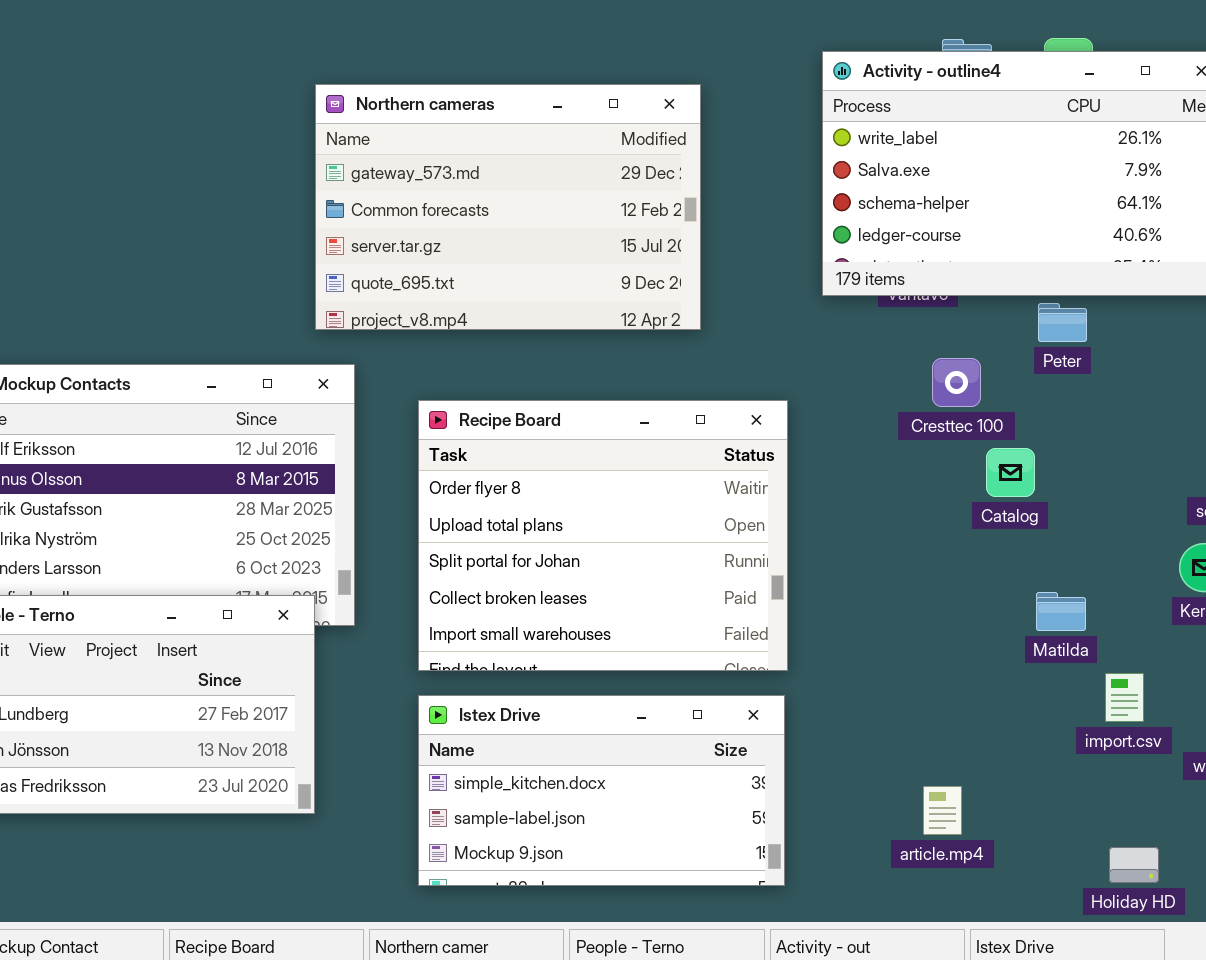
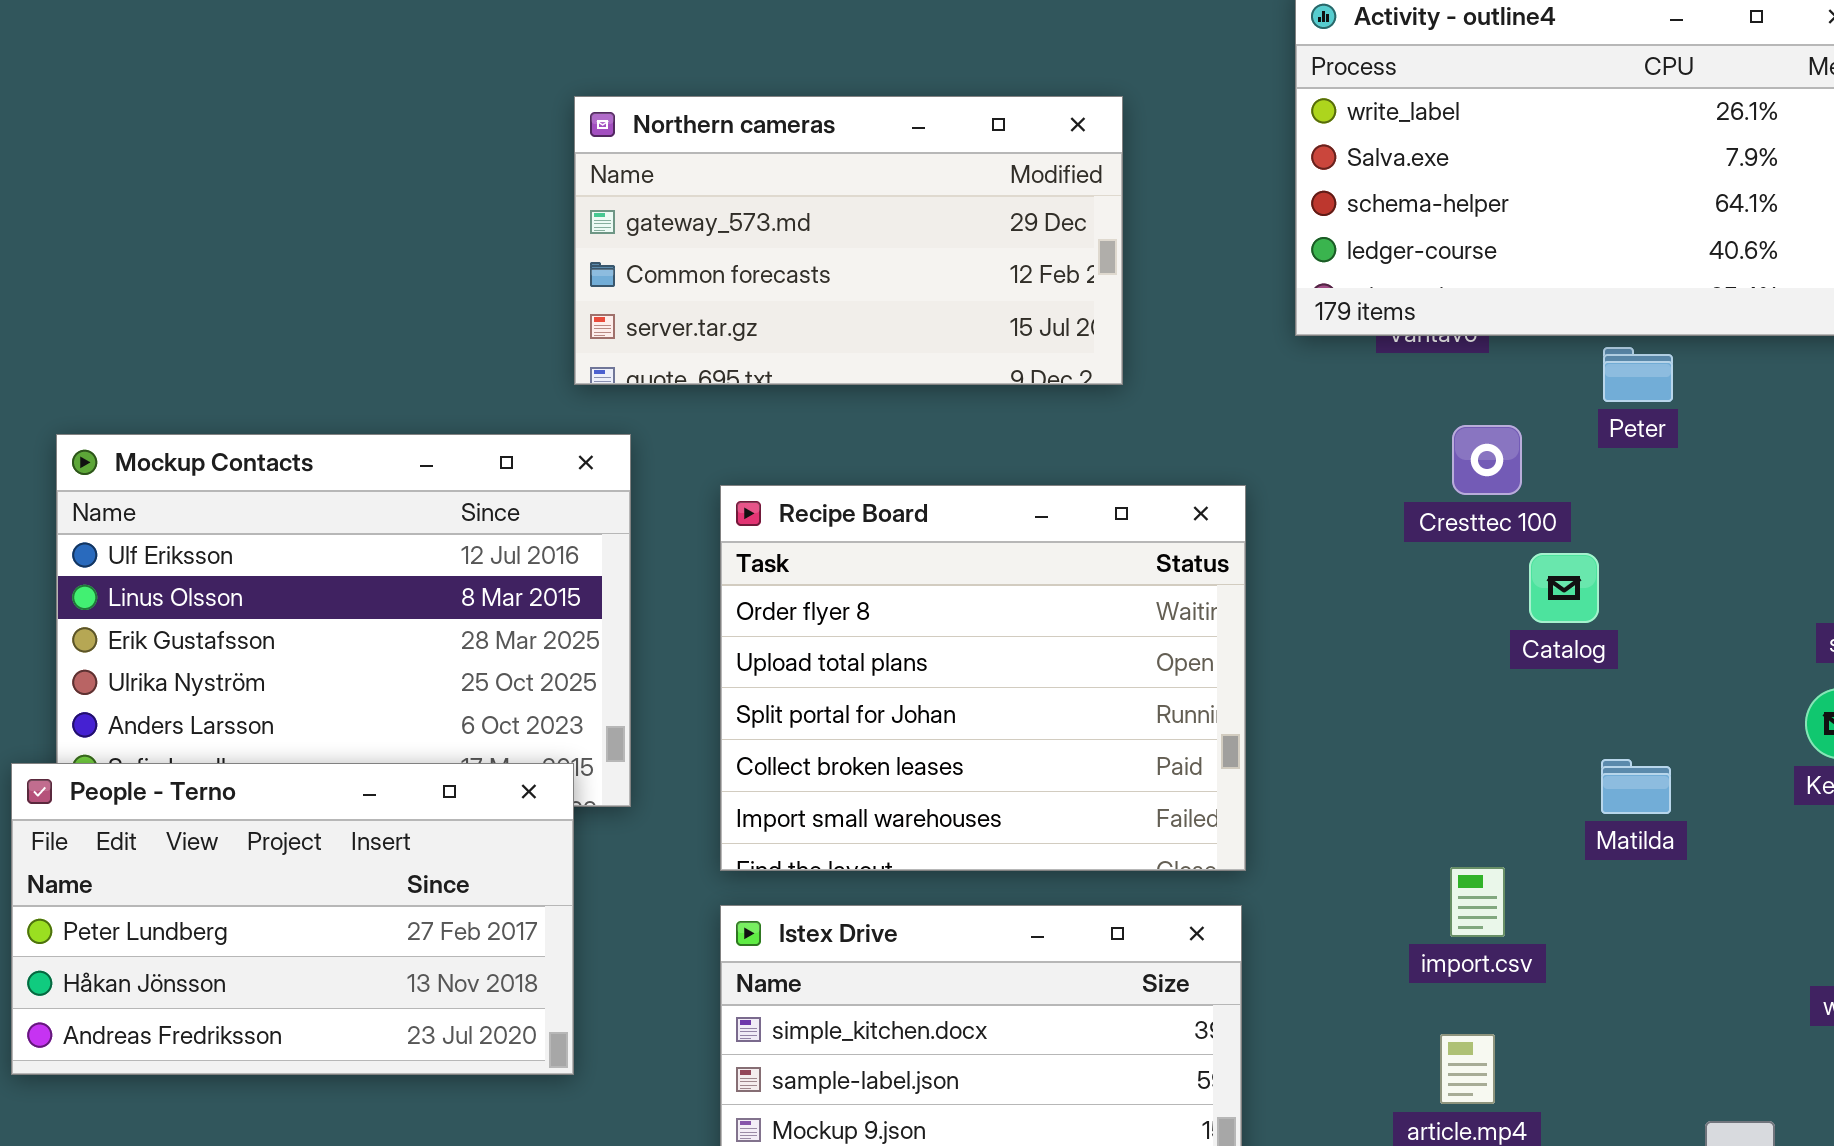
Northern cameras: [315,84,701,330] -> [574,96,1123,385], resized
import.csv: [1105,673,1144,722] -> [1450,867,1505,937], moved

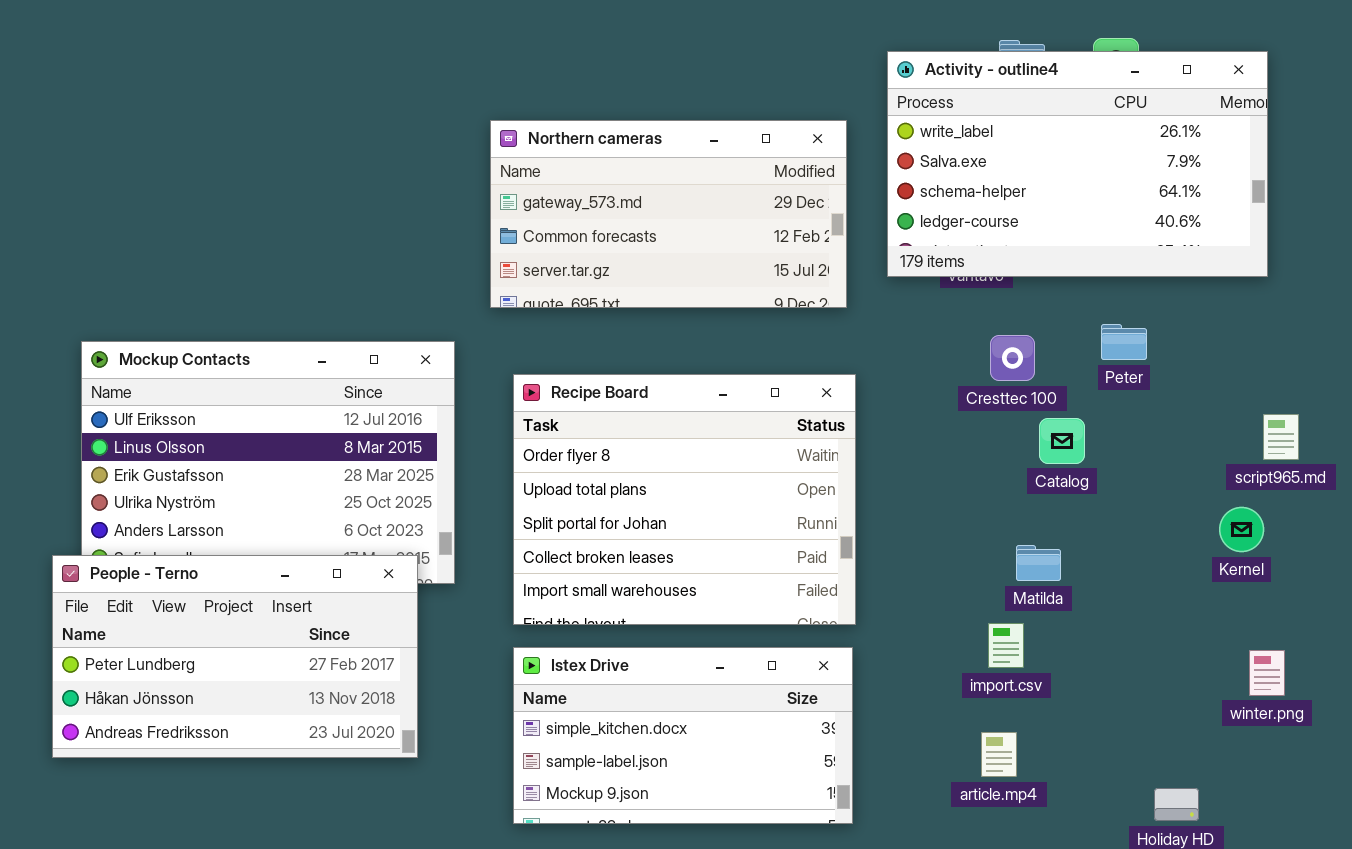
Northern cameras: [574,96,1123,385] -> [490,120,847,308], moved
Peter: [1603,347,1673,402] -> [1101,324,1147,360], moved
Matilda: [1601,759,1671,814] -> [1016,545,1061,581], moved

